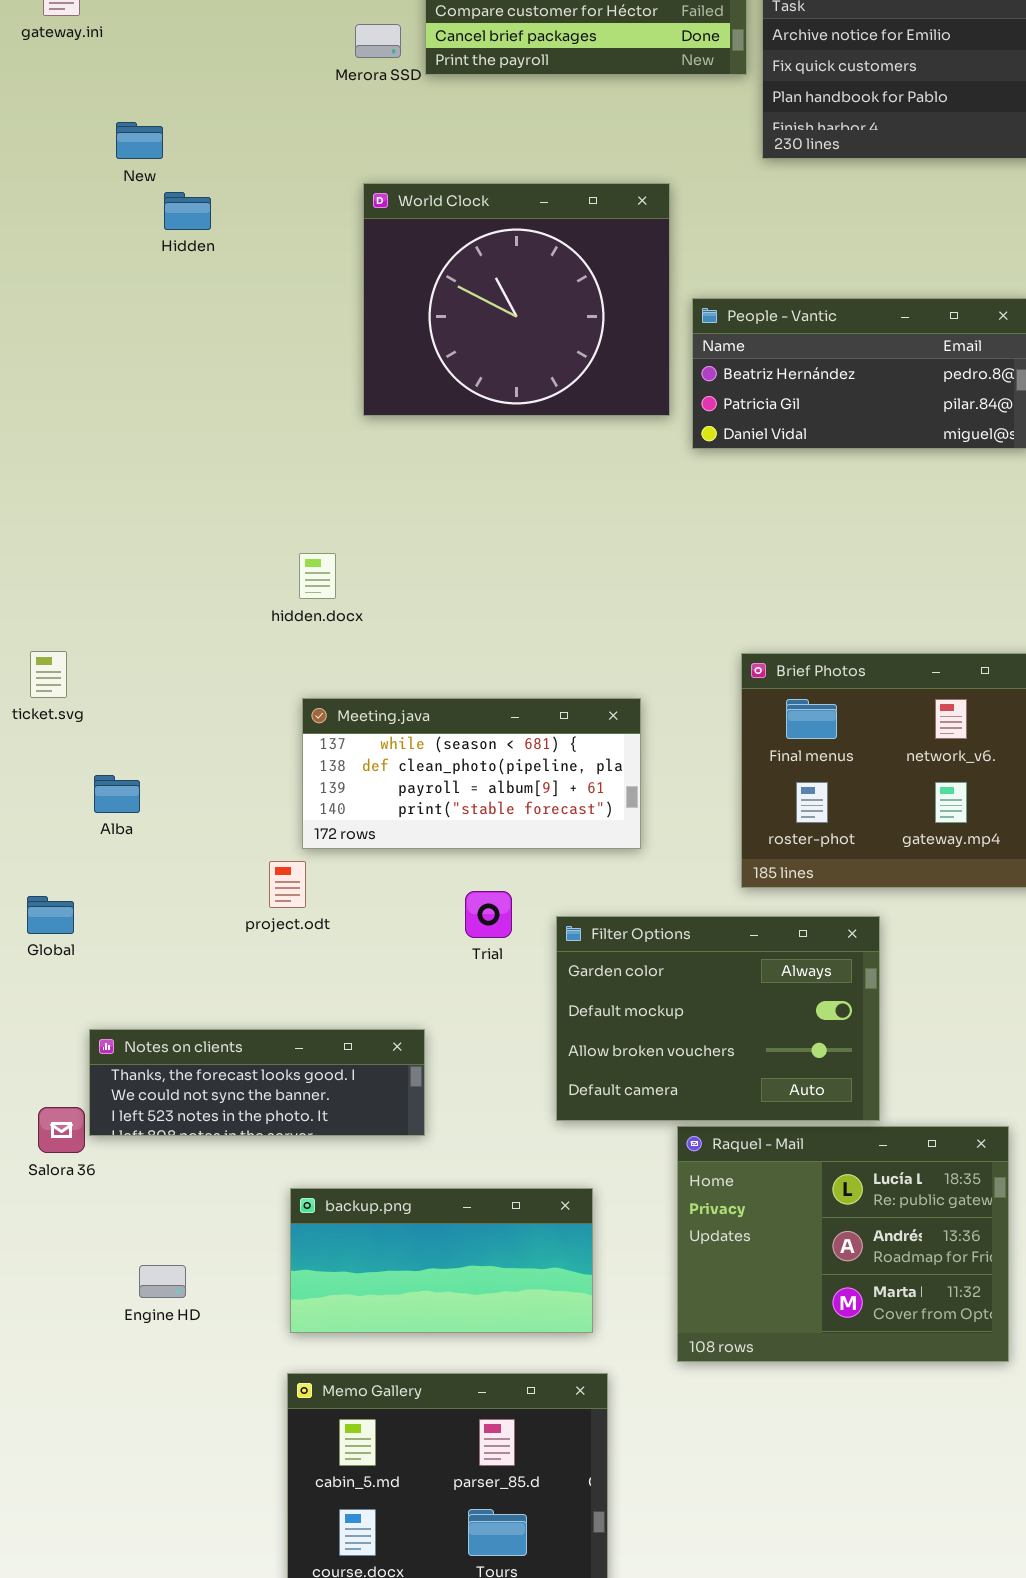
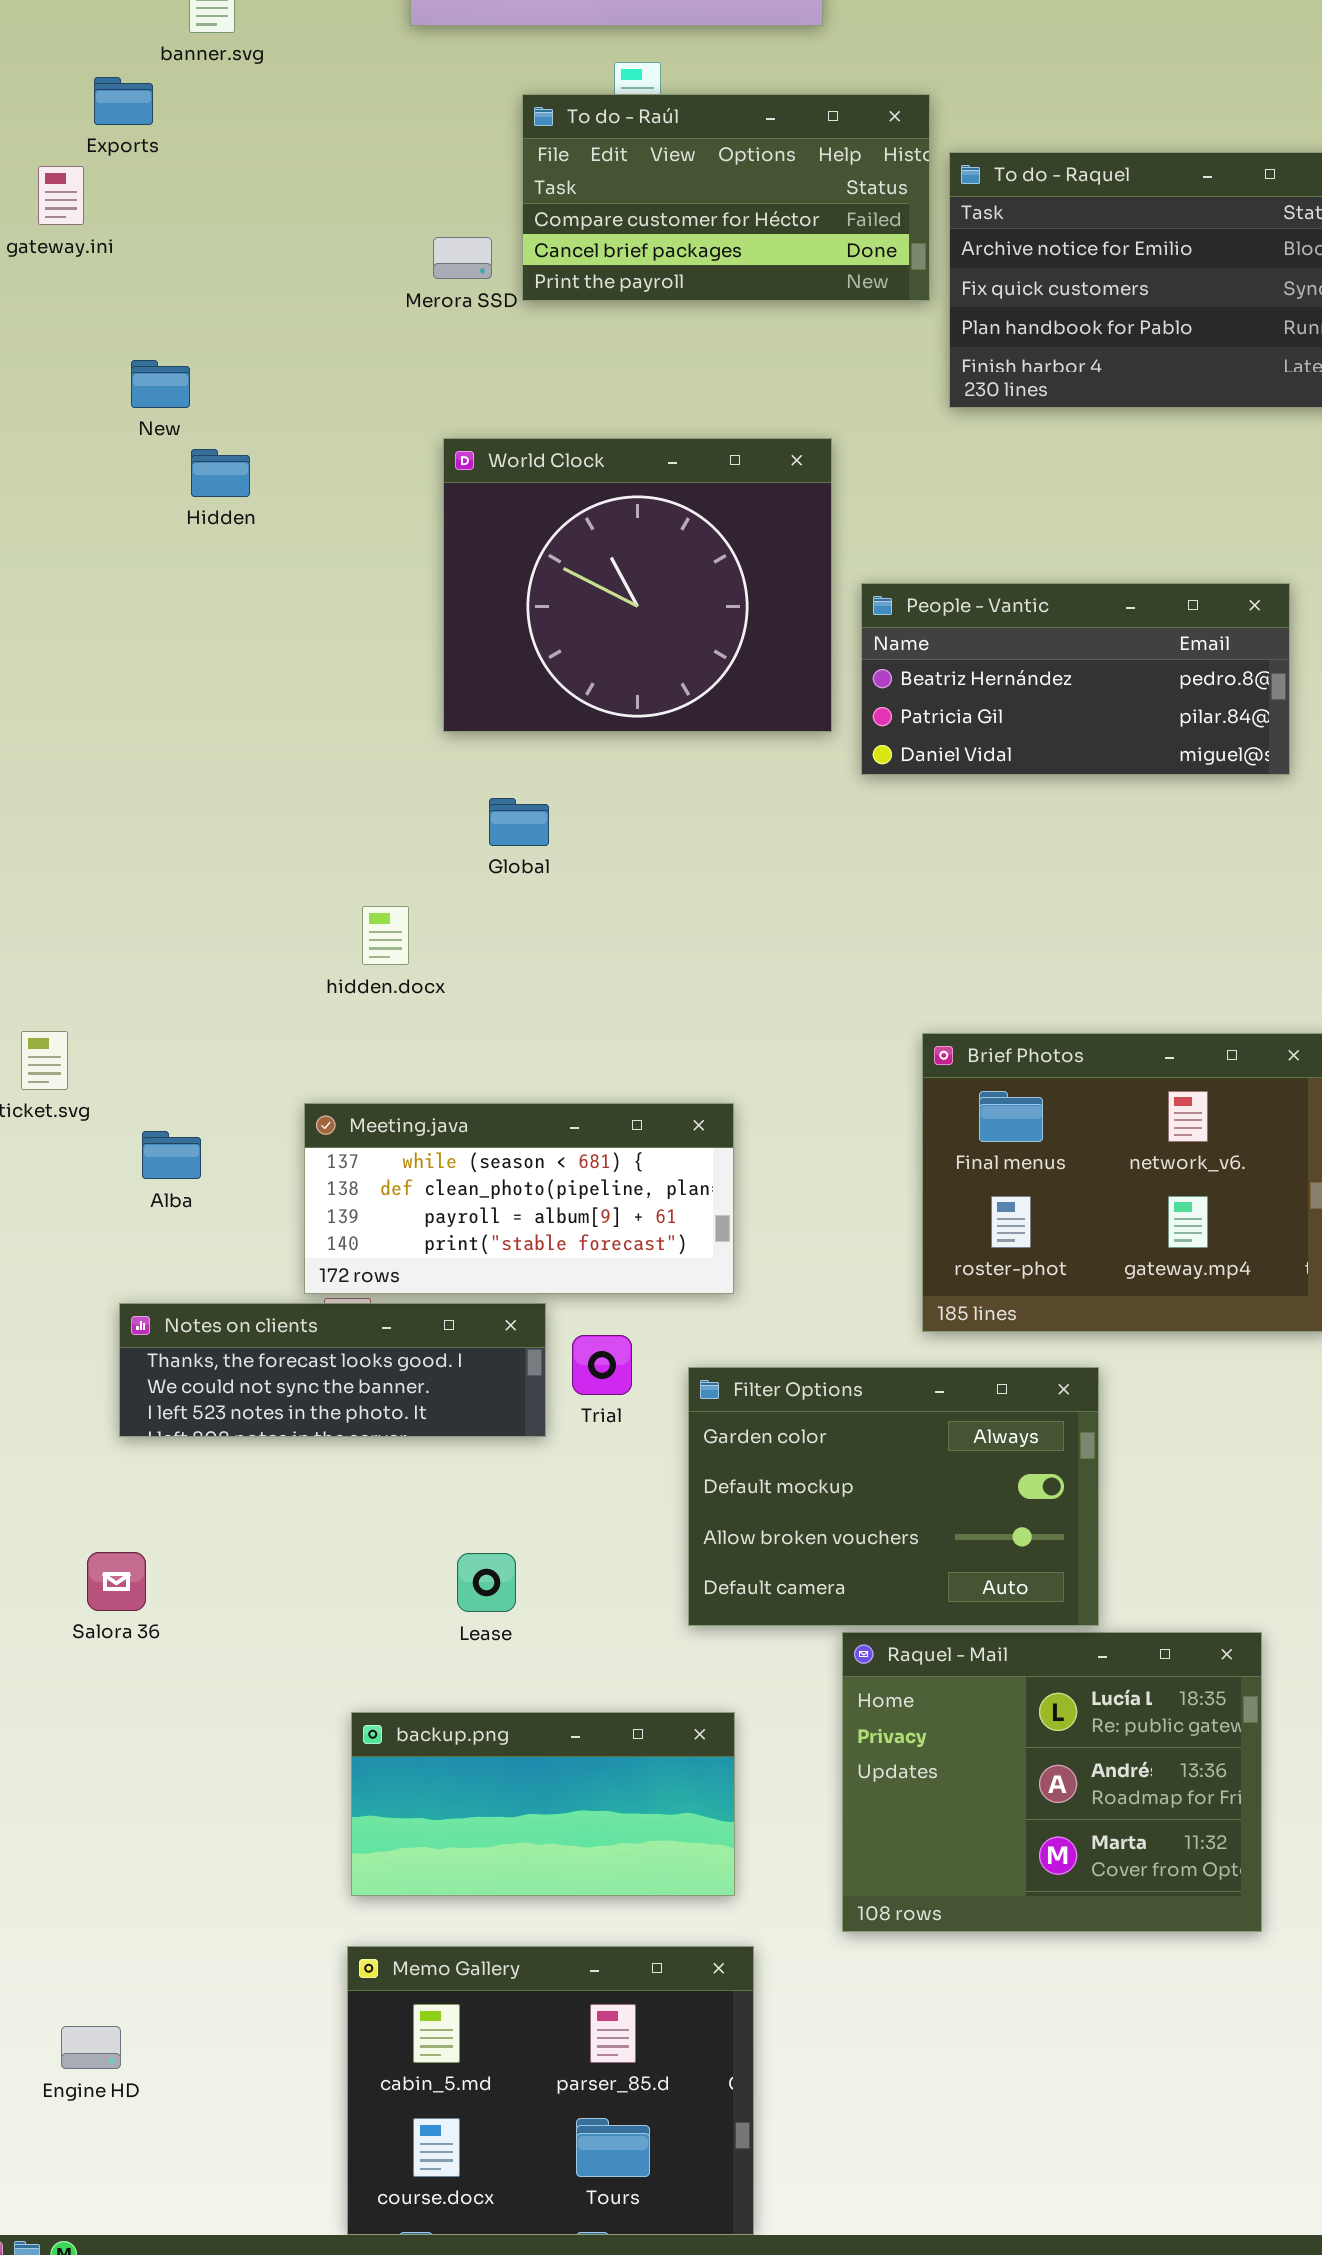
Meeting.java: [302,698,641,849] -> [304,1103,734,1294], moved
Alba: [94,775,140,813] -> [142,1131,201,1179], moved
Global: [27,896,74,934] -> [489,798,549,846], moved
Notes on clients: [89,1029,425,1136] -> [119,1303,546,1437], moved
Salora 36: [38,1107,85,1153] -> [87,1552,146,1611], moved
Engine HD: [139,1265,186,1298] -> [61,2026,121,2069], moved

